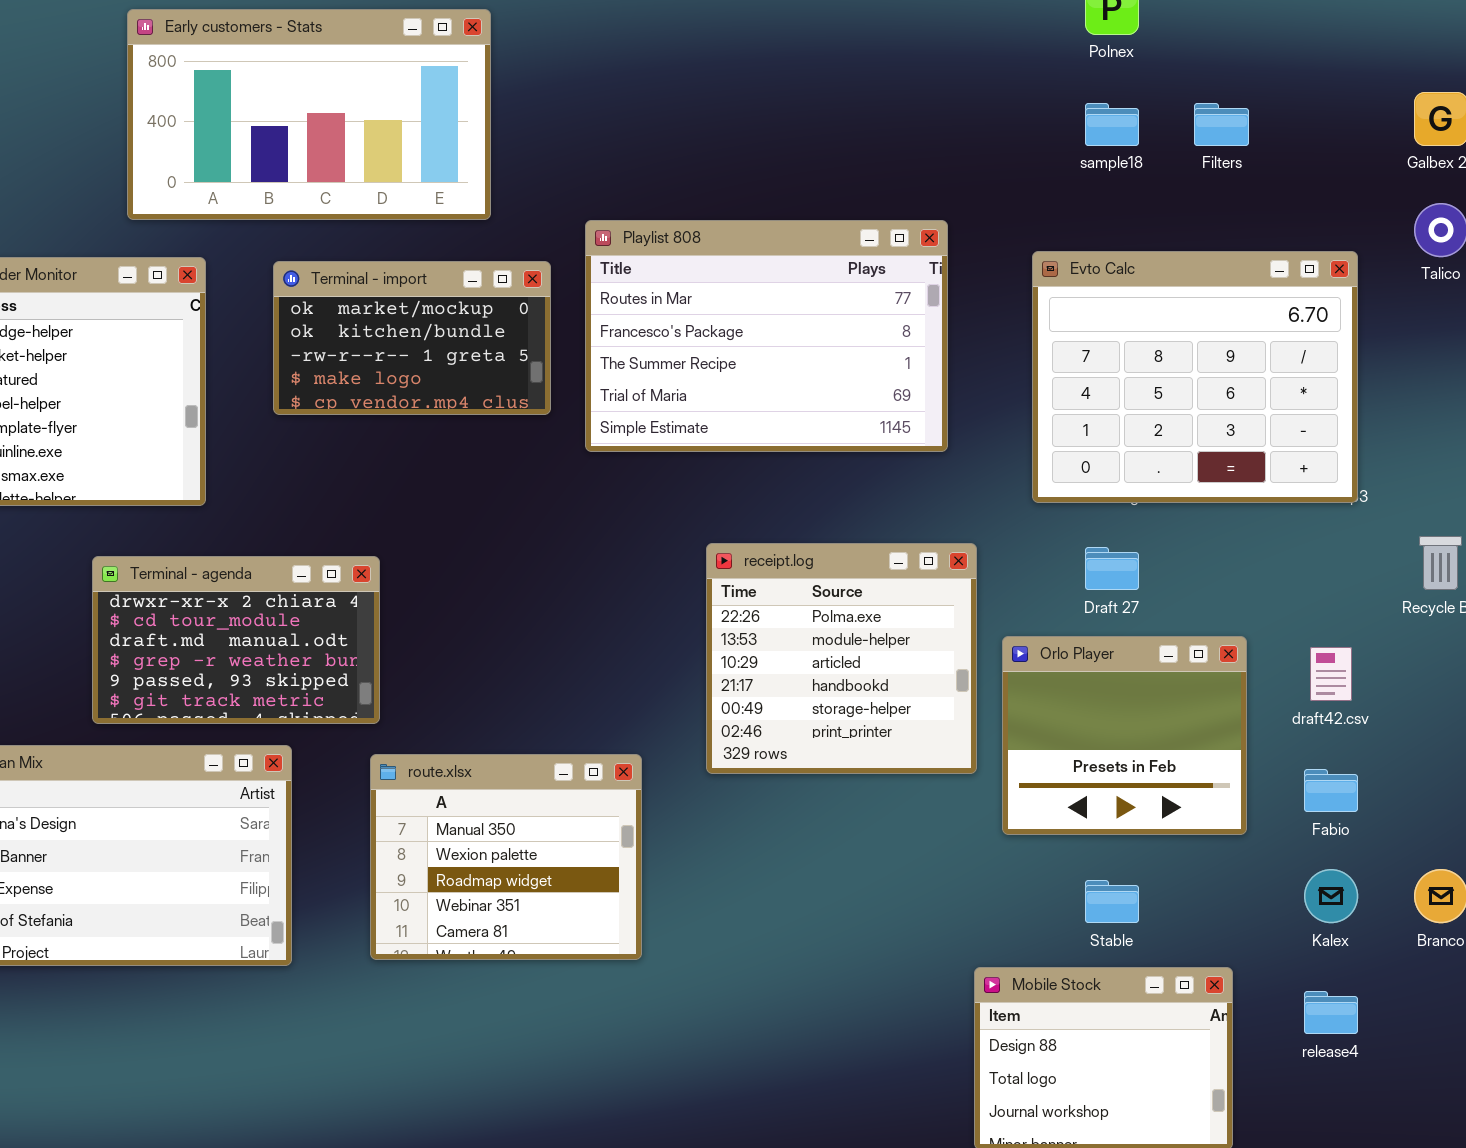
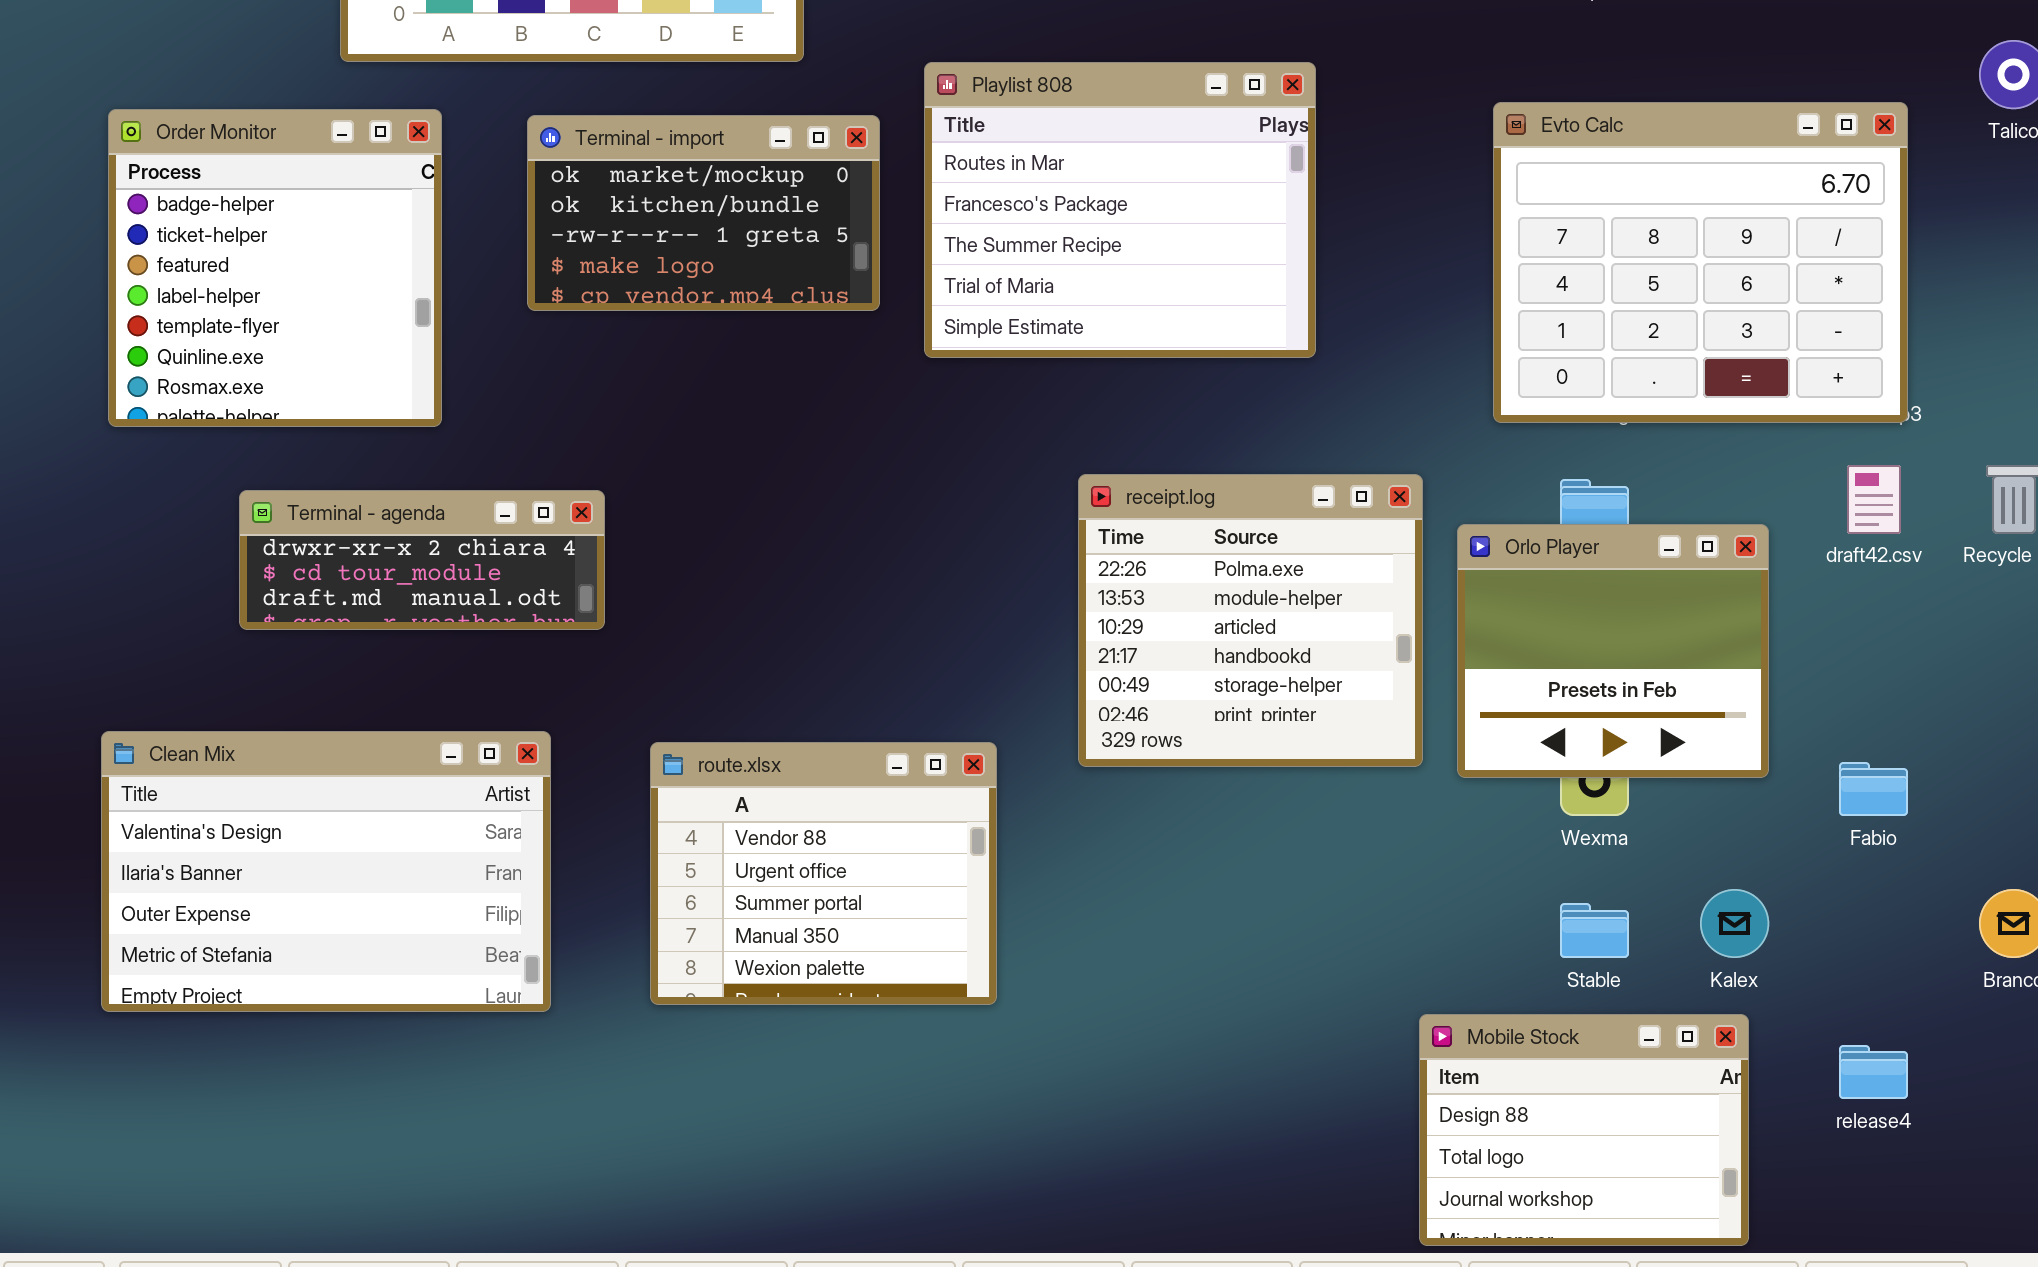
Playlist 808: [585,220,948,452] -> [924,62,1316,358], resized
Terminal - agenda: [92,556,380,724] -> [239,490,605,630], moved, resized
Orlo Player: [1002,636,1247,835] -> [1457,524,1769,778], moved
draft42.csv: [1310,647,1352,701] -> [1847,465,1901,534], moved
route.xlsx: [370,754,642,960] -> [650,742,997,1005], scrolled up 3 rows
Kalex: [1304,869,1358,923] -> [1700,889,1769,958], moved

